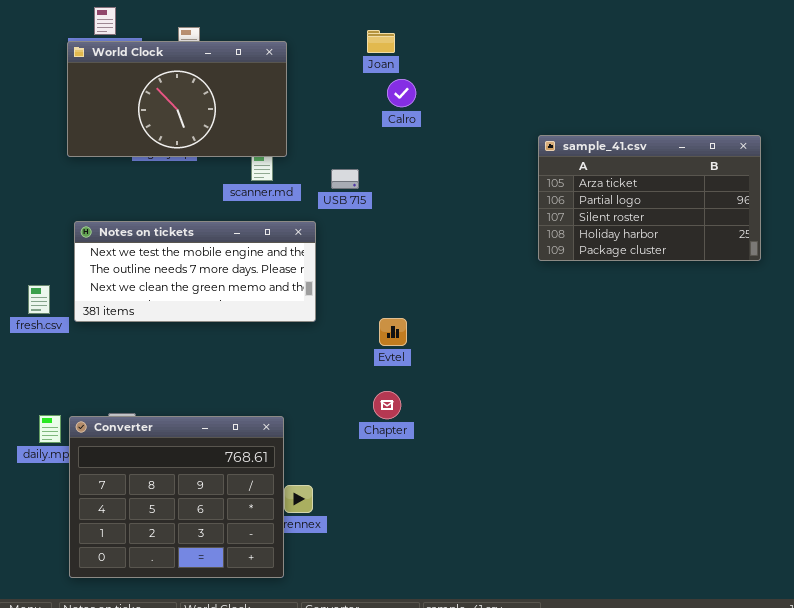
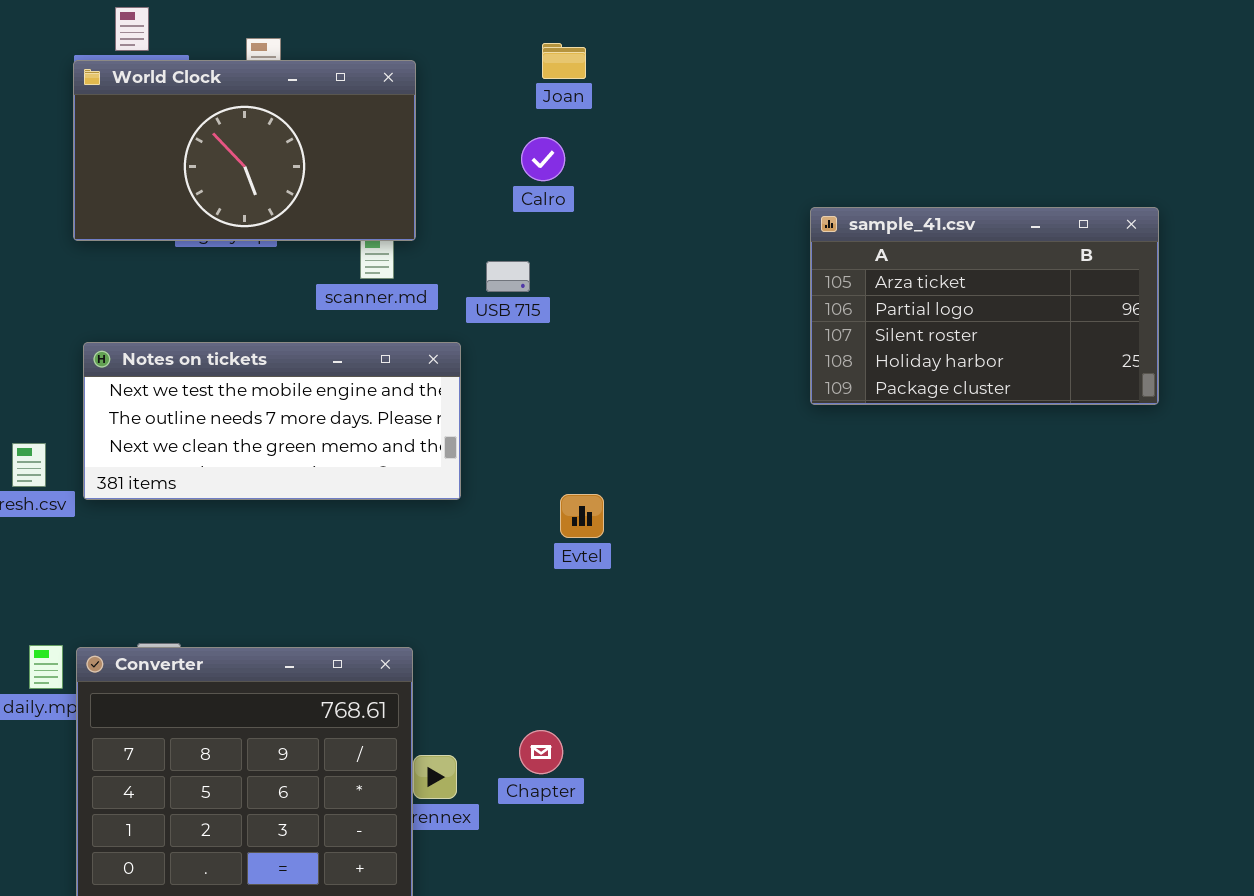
Calro: [387,79,416,107] -> [521,137,565,181], moved
Chapter: [373,391,401,419] -> [519,730,563,774], moved

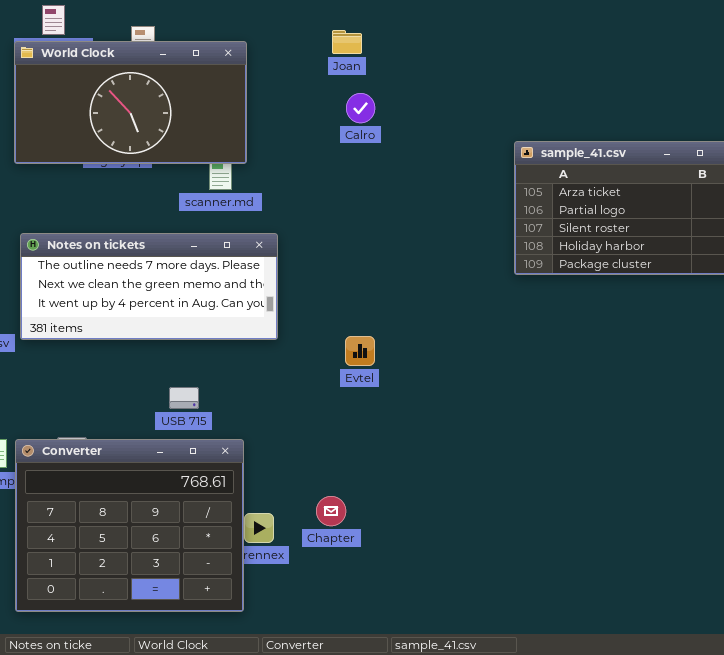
Calro: [521,137,565,181] -> [346,93,375,123], moved
USB 715: [486,261,530,292] -> [169,387,199,409], moved
Notes on tickets: [83,342,461,500] -> [20,233,278,340], scrolled down 1 row

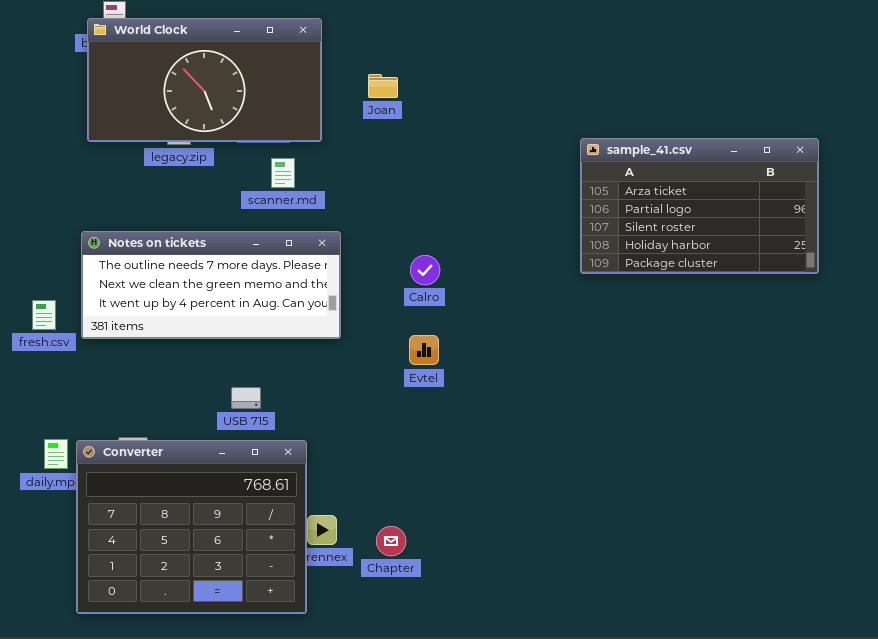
Joan: [332,30,362,54] -> [368,74,398,98], moved
World Clock: [14,41,247,164] -> [87,18,322,142], moved
Calro: [346,93,375,123] -> [410,255,440,285], moved
Chapter: [316,496,346,526] -> [376,526,406,556], moved

